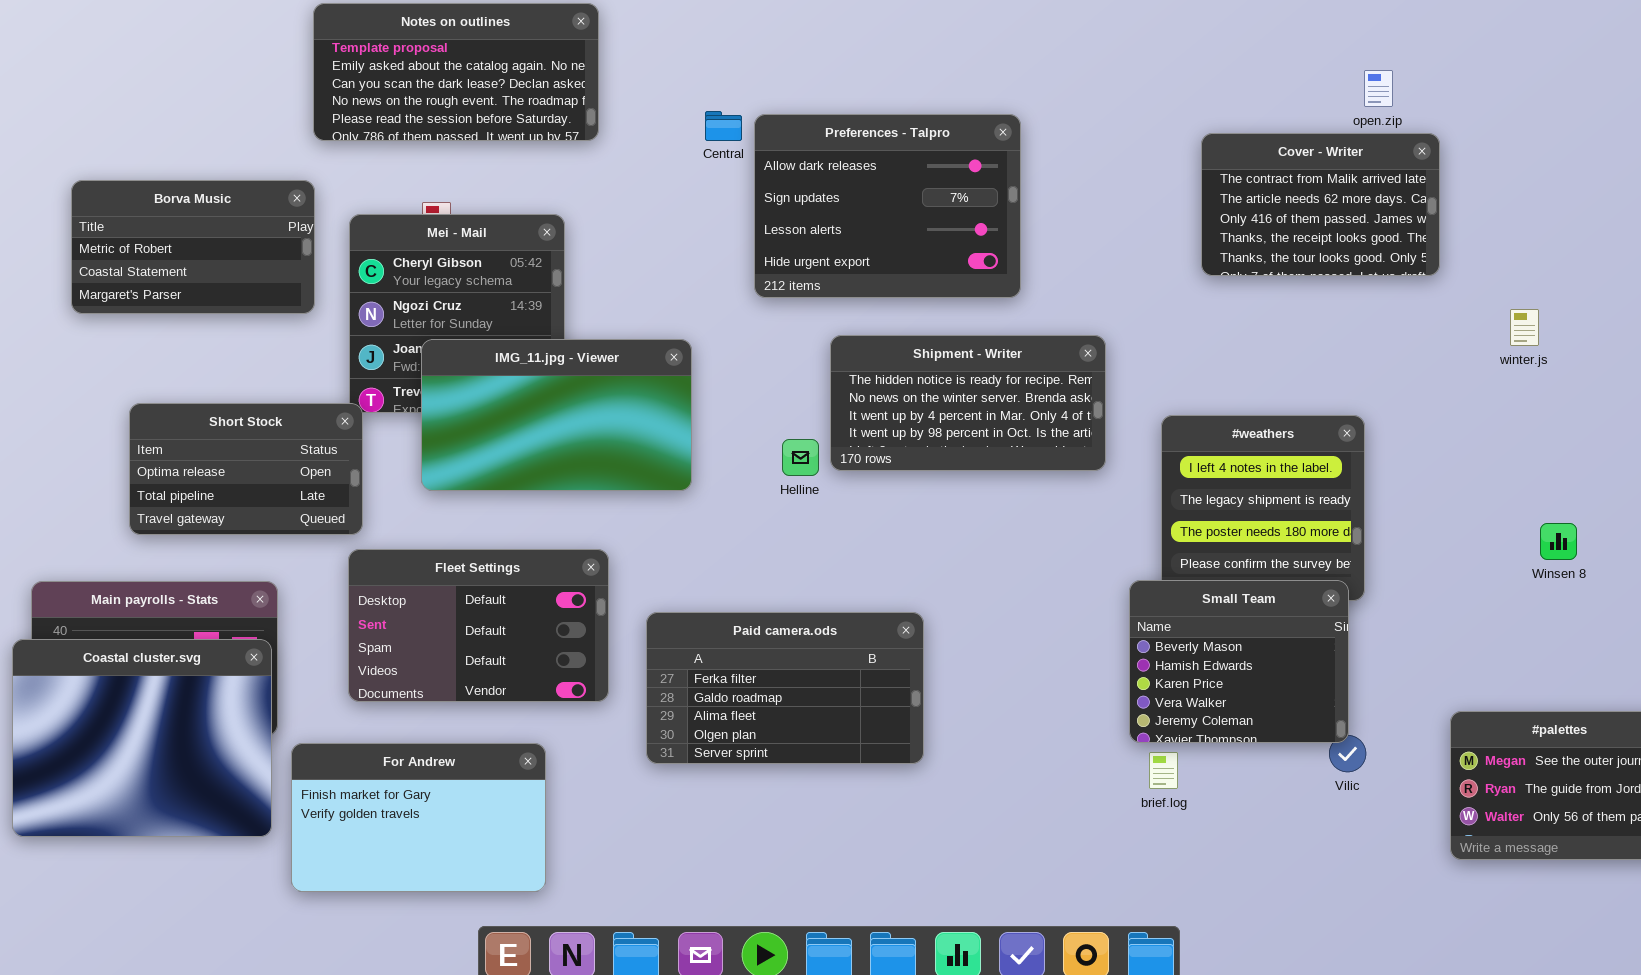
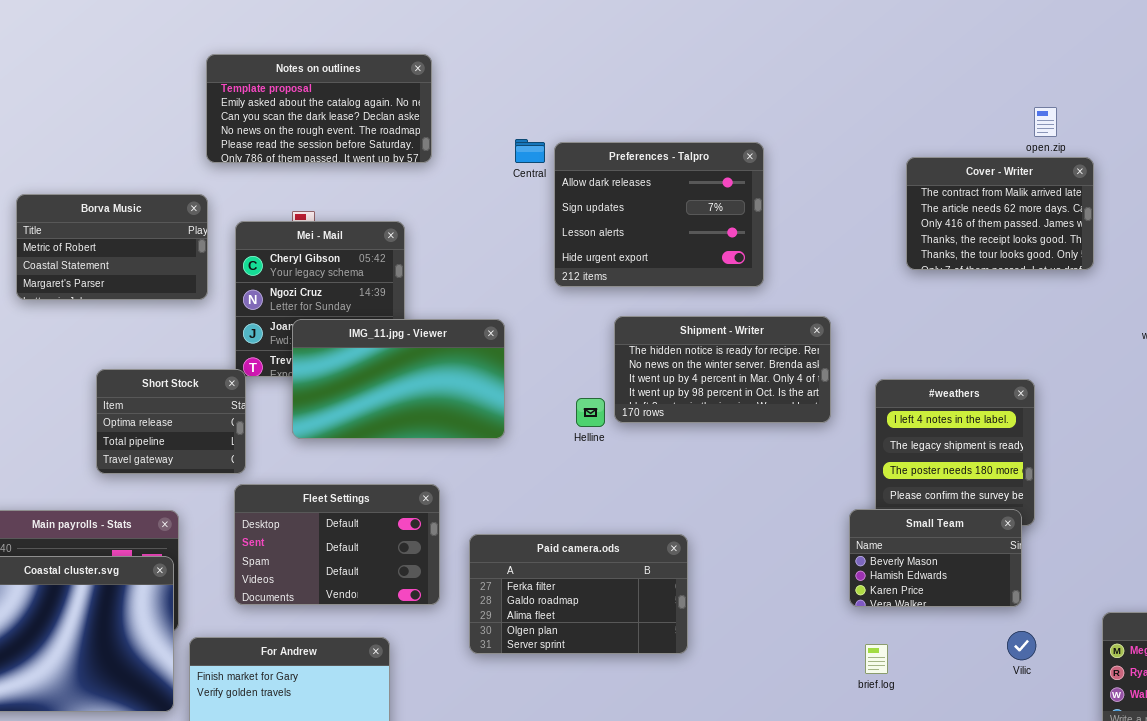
Short Stock: [129,403,363,535] -> [96,369,246,474], resized
Small Team: [1129,580,1349,743] -> [849,509,1022,607], resized

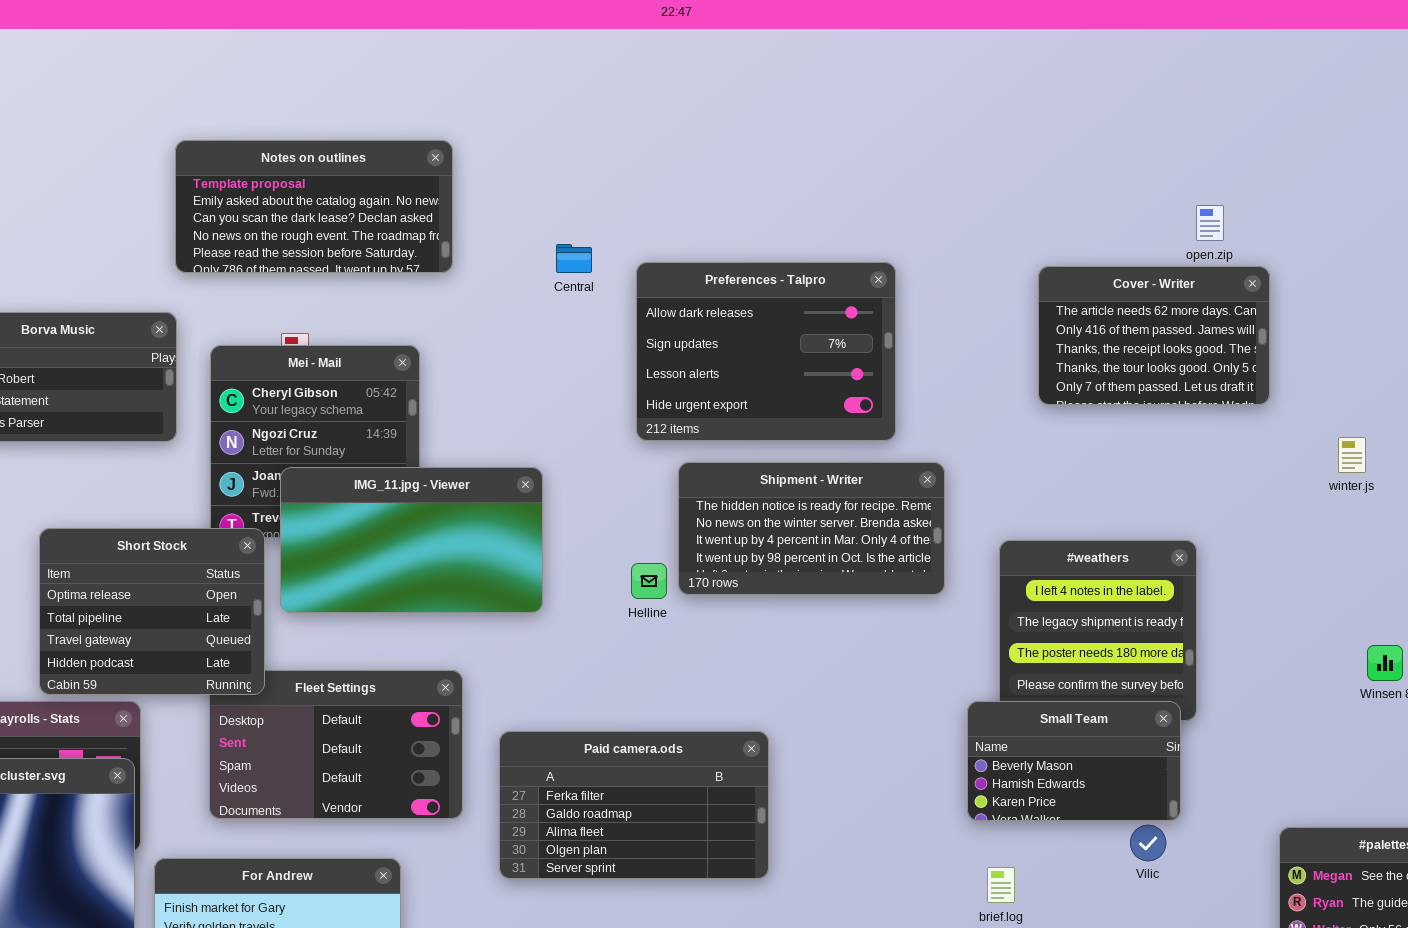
Preferences - Talpro: [554,142,764,287] -> [636,262,896,441], moved
Cover - Writer: [906,157,1094,270] -> [1038,266,1270,405], scrolled down 1 row
Short Stock: [96,369,246,474] -> [39,528,265,695], resized
Vilic: [1007,631,1036,660] -> [1130,825,1166,861], moved

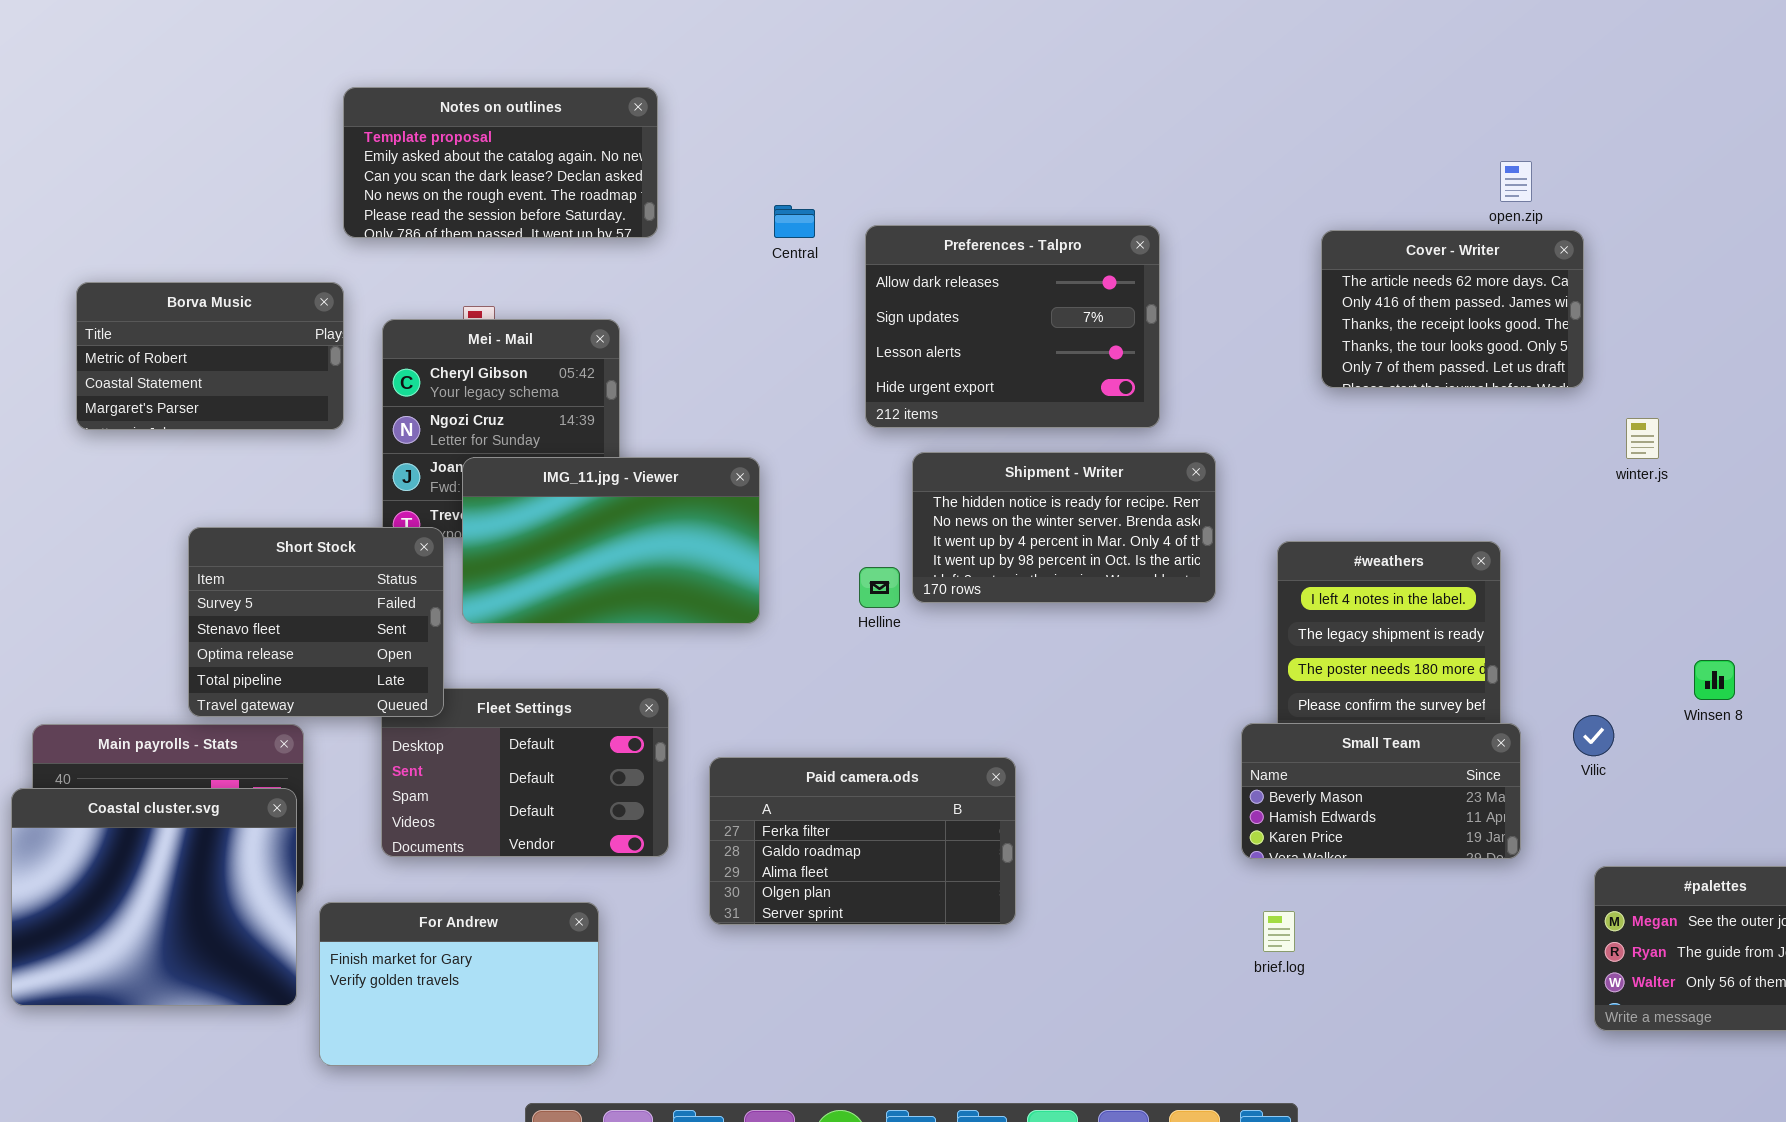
winter.js: [1338,437,1366,473] -> [1626,418,1659,459], moved
Short Stock: [39,528,265,695] -> [188,527,444,717], scrolled up 2 rows
Small Team: [967,701,1181,821] -> [1241,723,1521,859], resized
Vilic: [1130,825,1166,861] -> [1573,715,1614,756], moved

